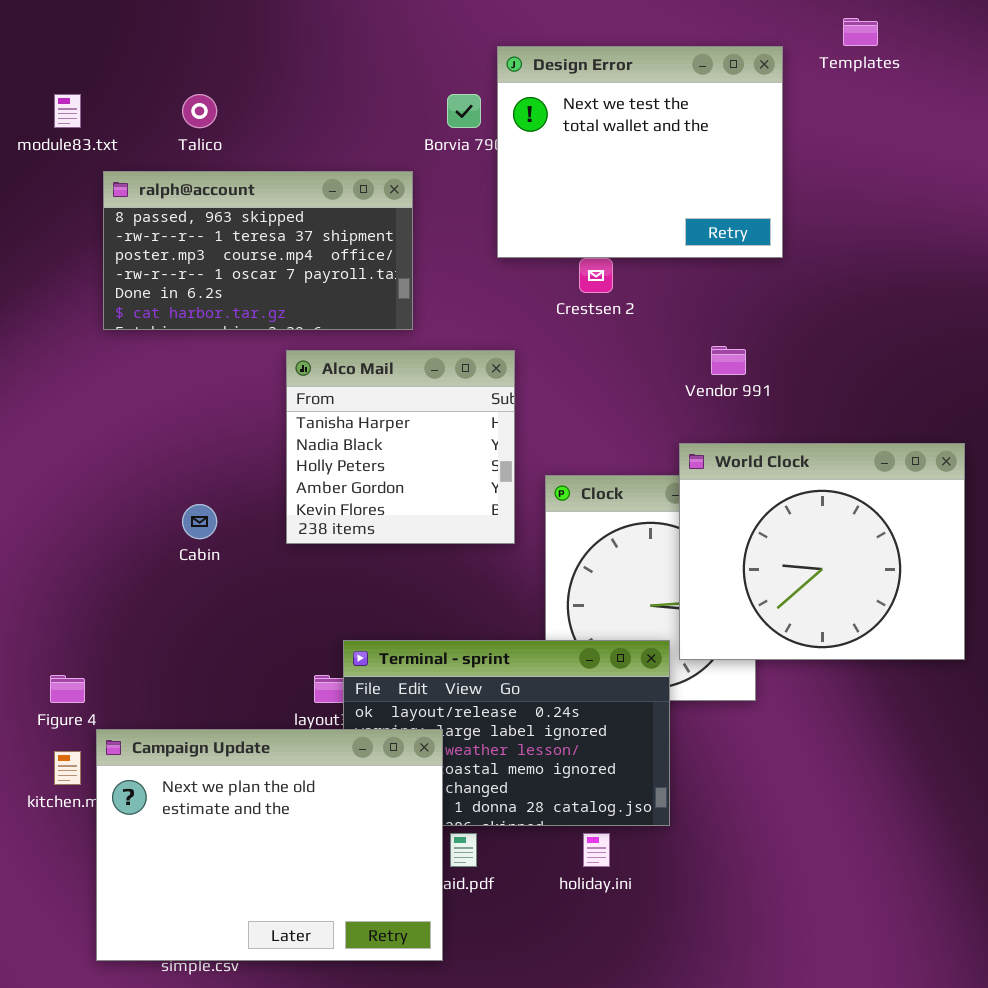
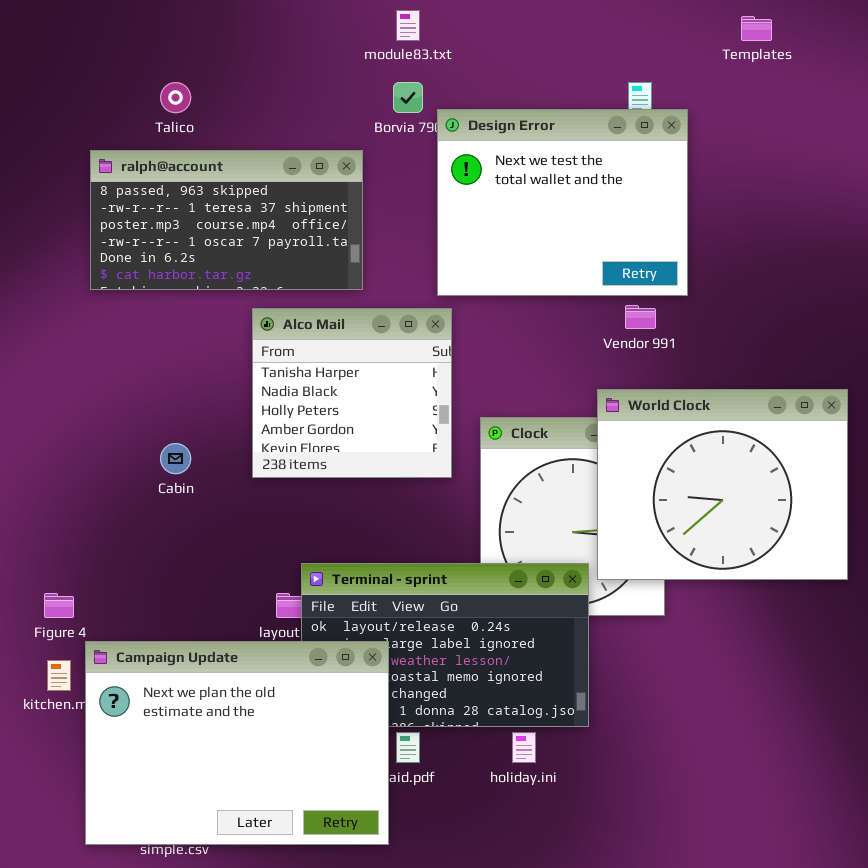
Design Error: [497,46,783,258] -> [437,109,688,296], moved
module83.txt: [54,94,81,128] -> [396,10,420,41], moved

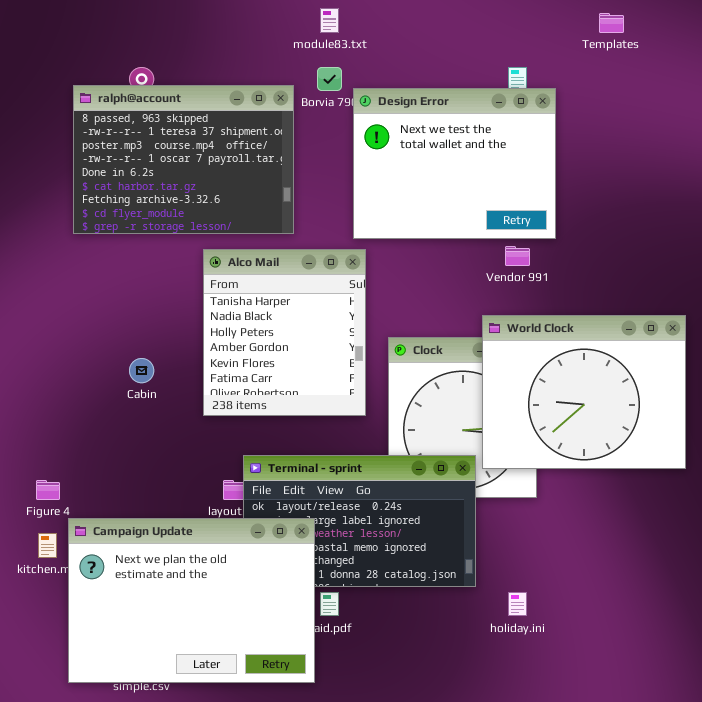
ralph@account: [90,150,363,290] -> [73,85,294,234], resized
Alco Mail: [252,308,452,478] -> [203,249,366,416], resized
holiday.ini: [512,732,536,763] -> [508,592,527,616], moved

